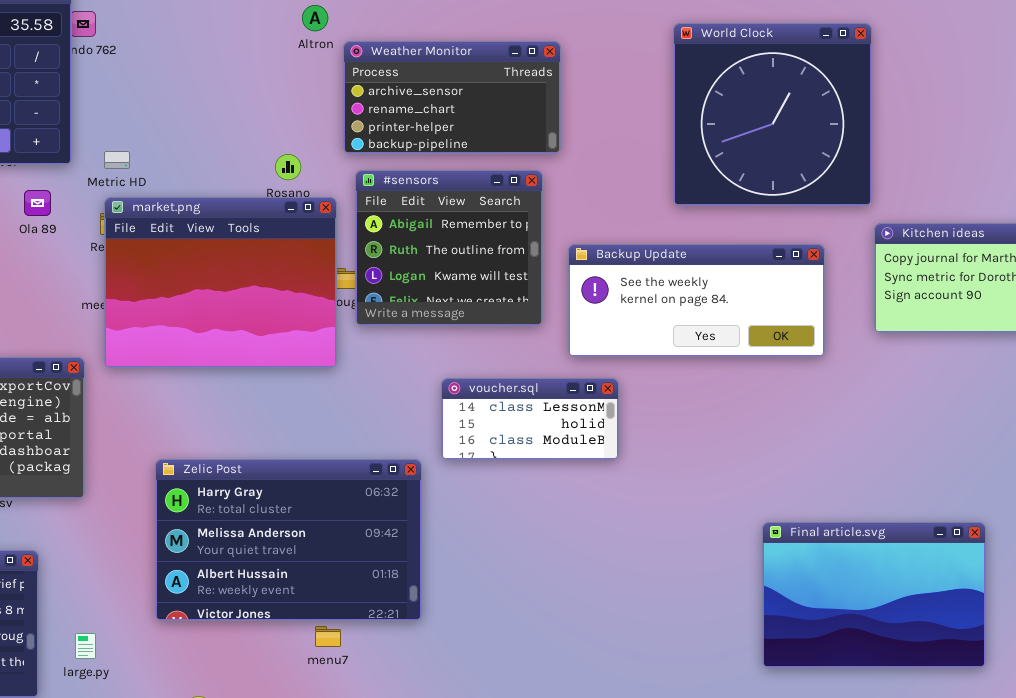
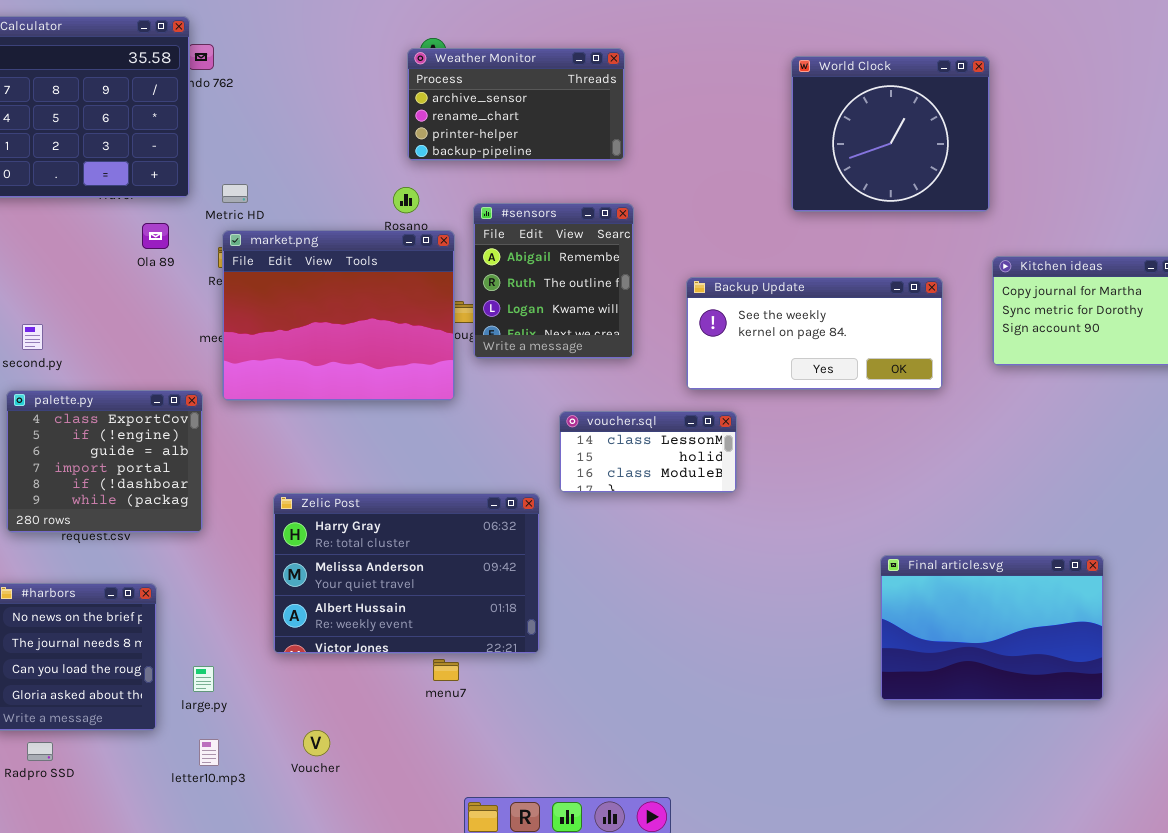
World Clock: [673,23,872,206] -> [791,56,990,212], resized
Weather Monitor: [343,41,561,154] -> [407,48,625,161], moved
#sensors: [355,170,543,326] -> [473,203,634,359], resized

